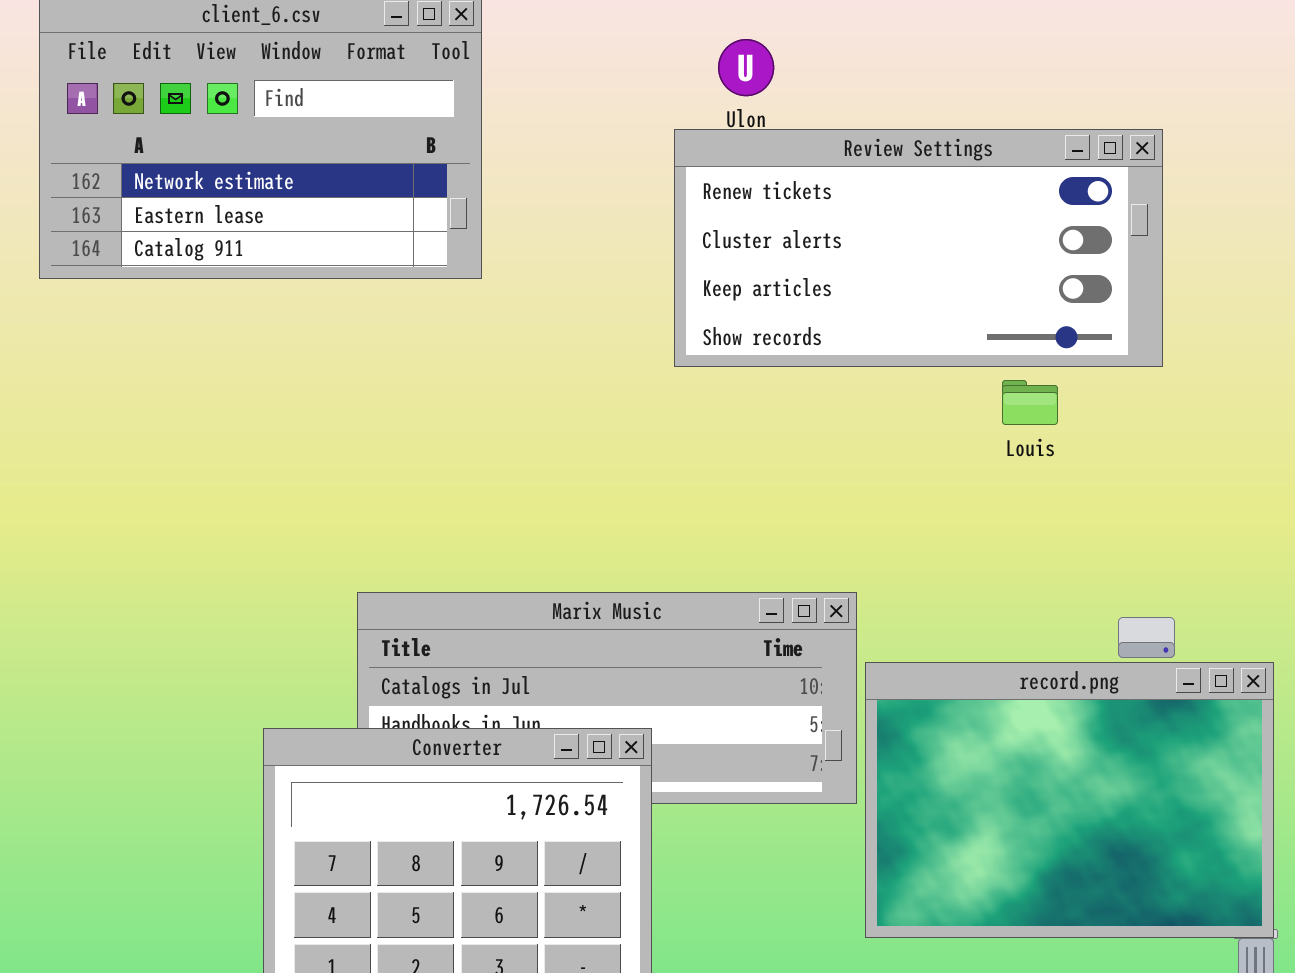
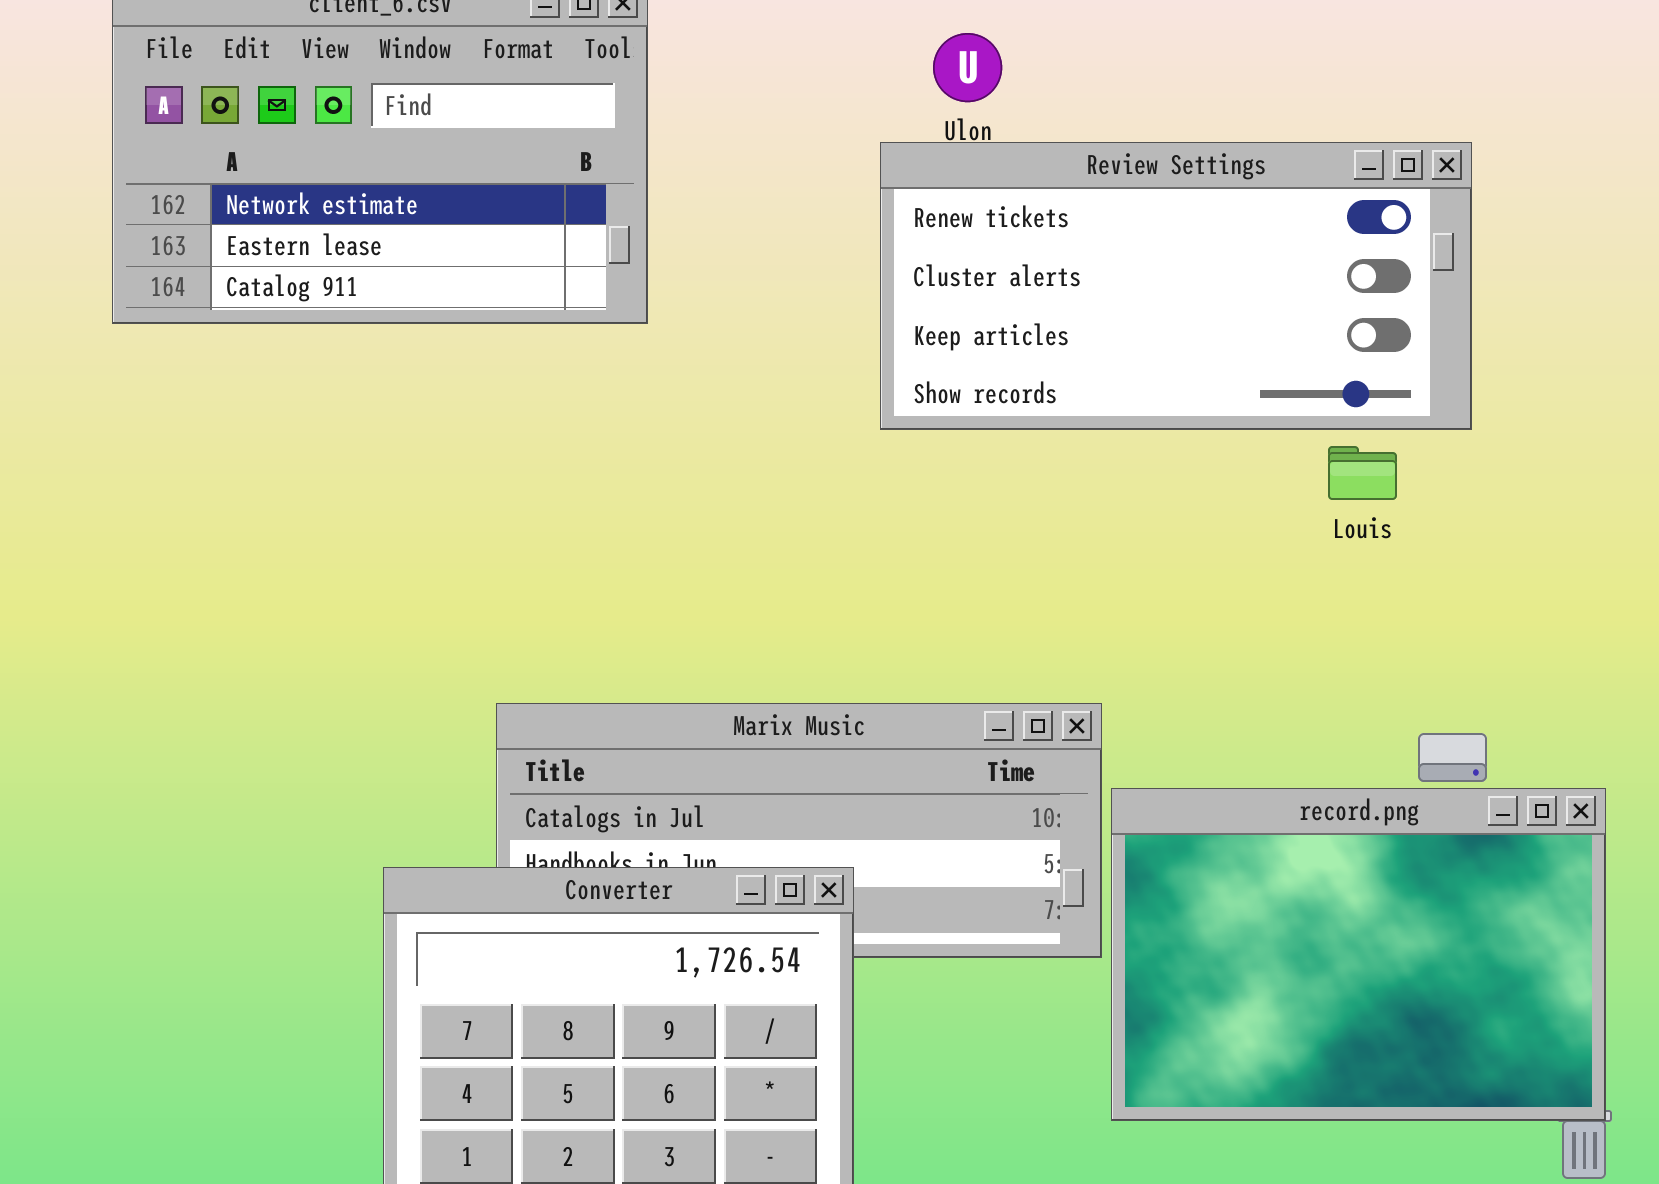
Louis: [1002,380,1058,425] -> [1328,446,1397,500], moved

